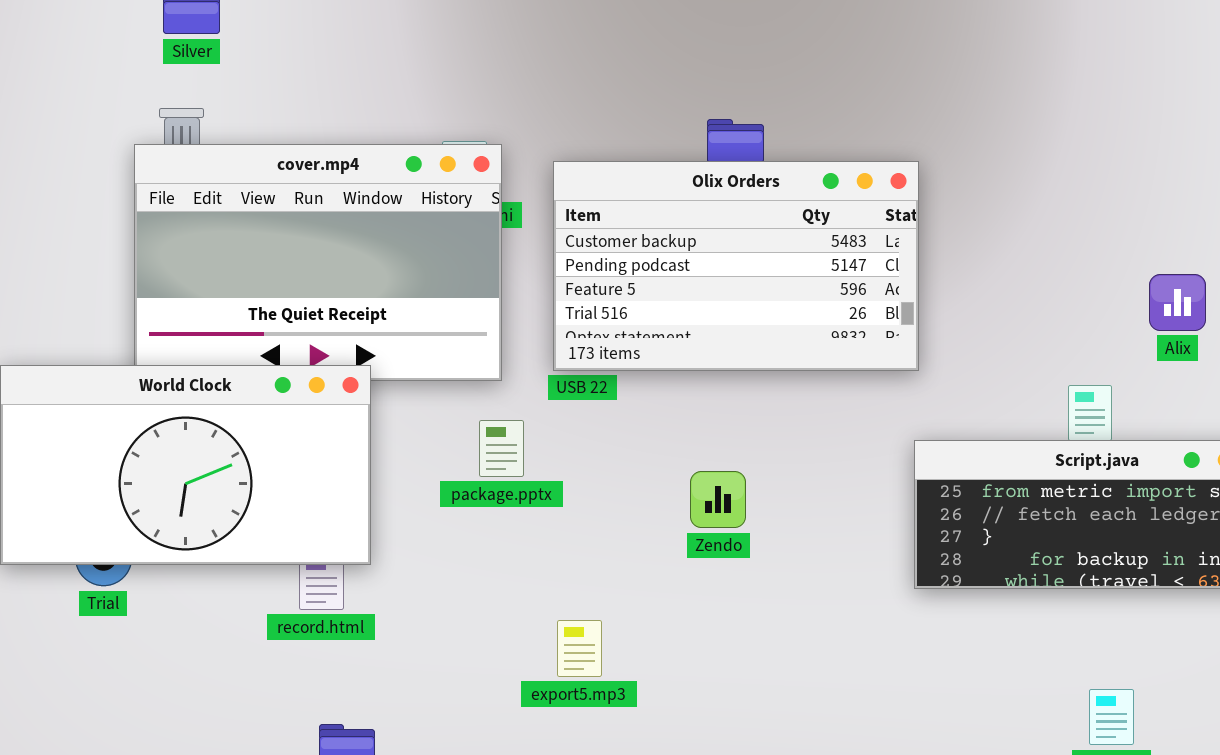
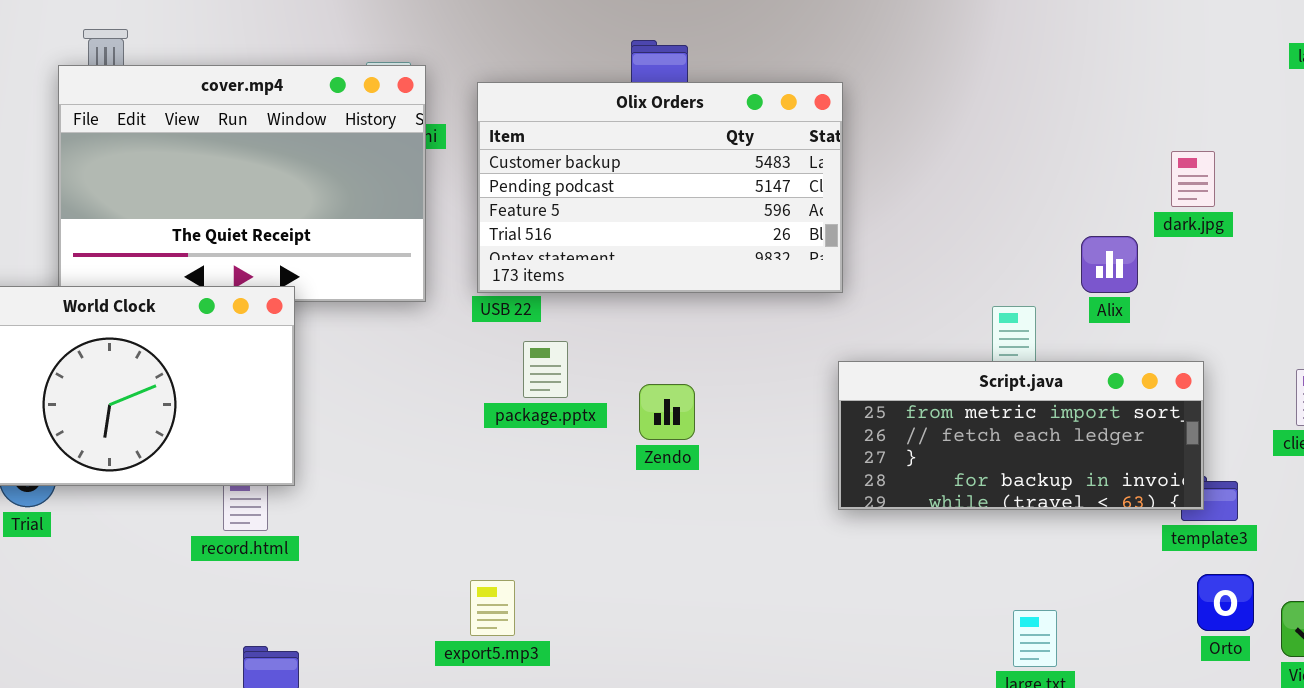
Alix: [1149,274,1206,331] -> [1081,236,1138,293], moved
package.pptx: [479,420,524,477] -> [523,341,568,398], moved
Zendo: [690,471,746,528] -> [639,384,695,440], moved
export5.mp3: [557,620,602,677] -> [470,580,515,636], moved

